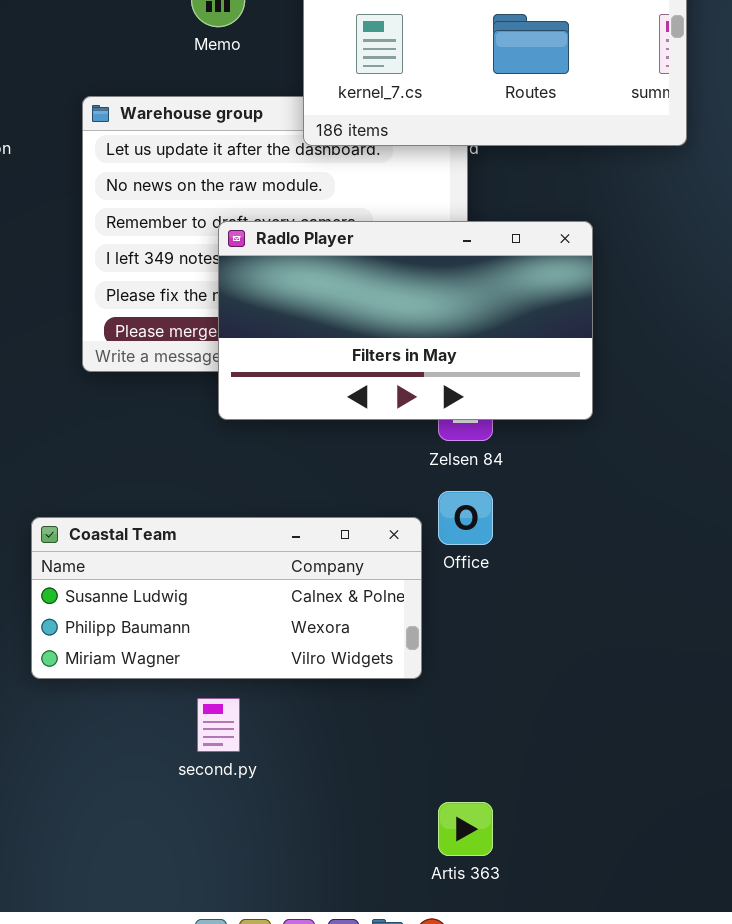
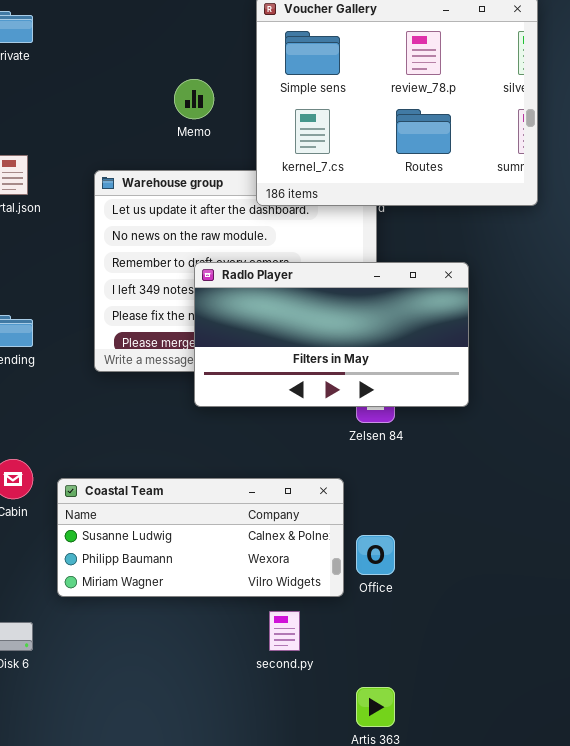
Office: [438,491,493,545] -> [356,535,395,575], moved
second.py: [197,698,240,752] -> [269,611,300,651], moved

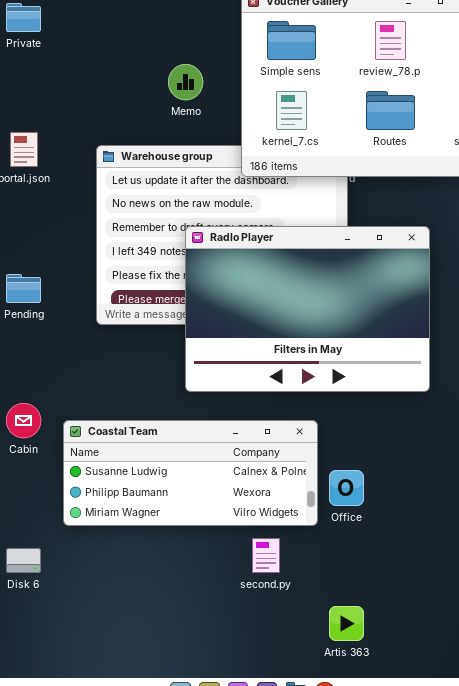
Radlo Player: [194,262,469,407] -> [185,226,430,392], resized

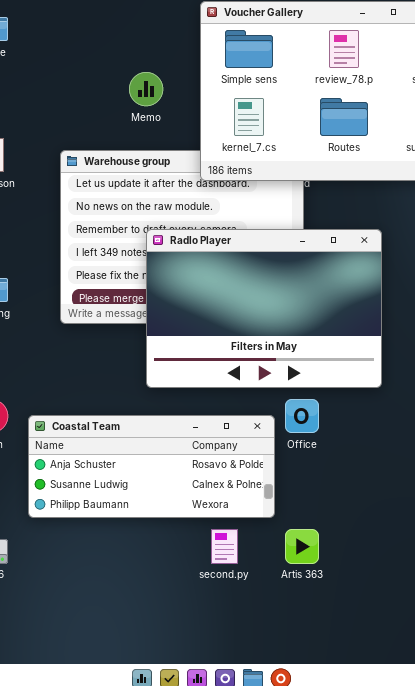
Coastal Team: [63,420,318,526] -> [28,415,275,518], scrolled up 1 row
Office: [329,470,364,506] -> [285,399,319,433], moved
Artis 363: [329,606,364,641] -> [285,529,319,564], moved

